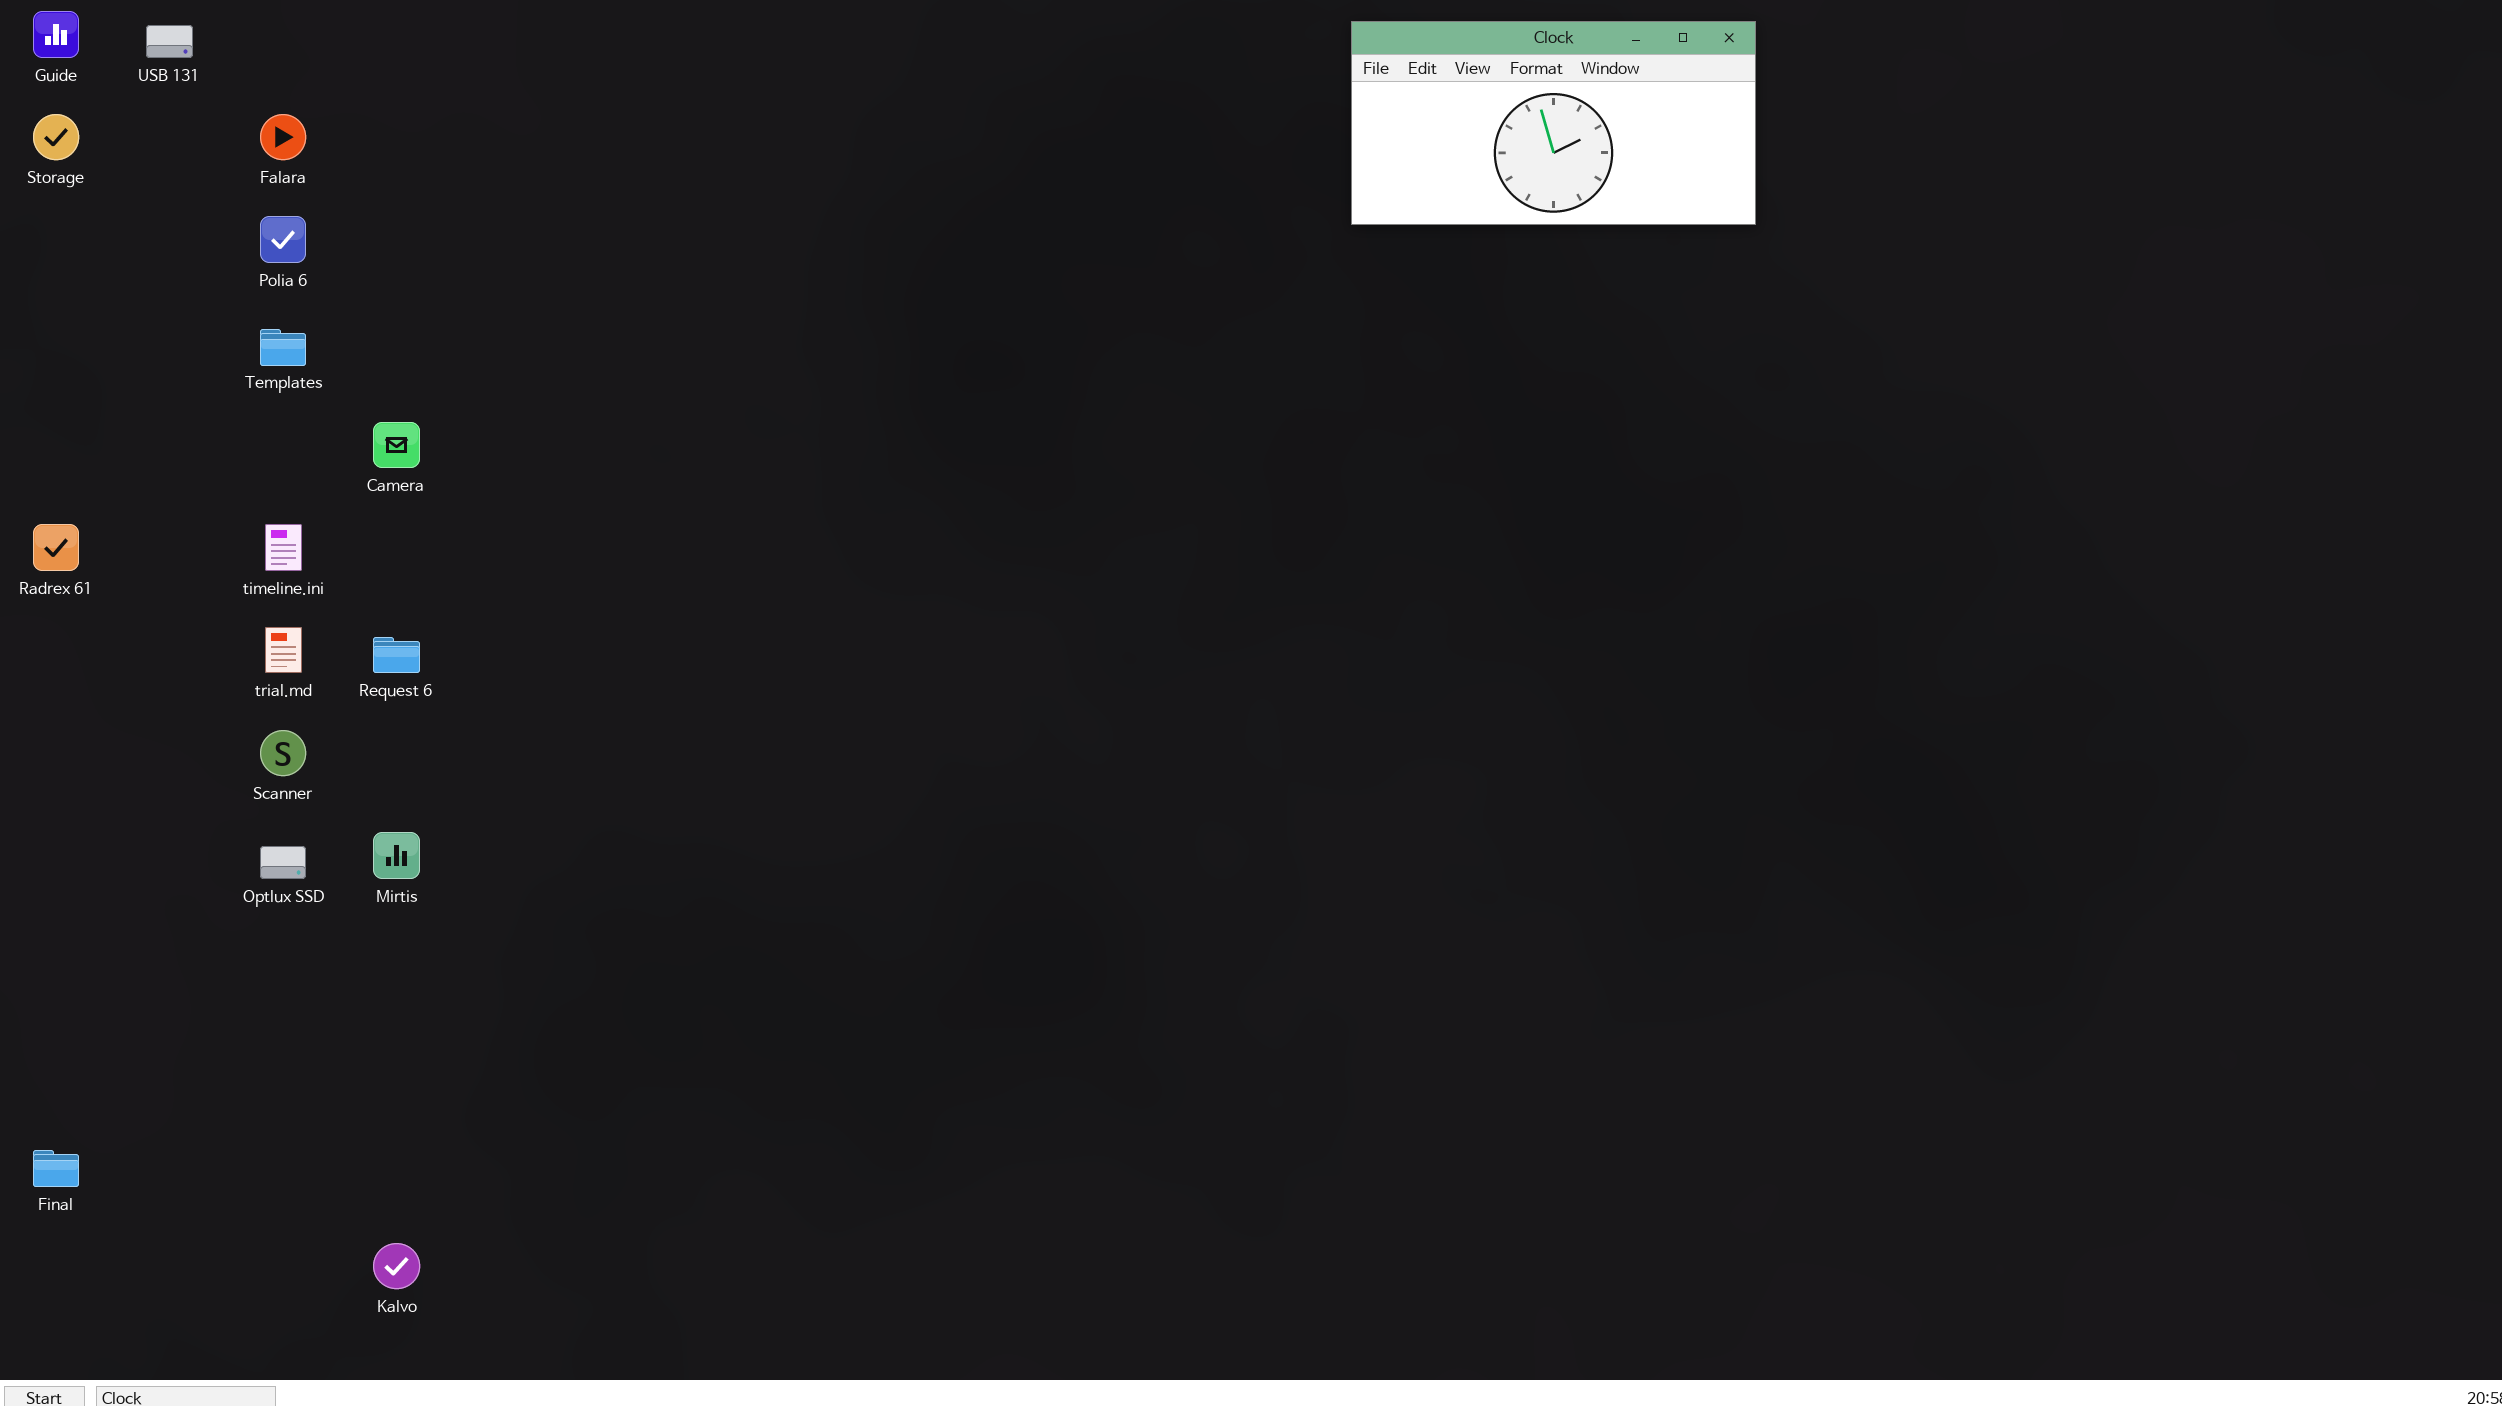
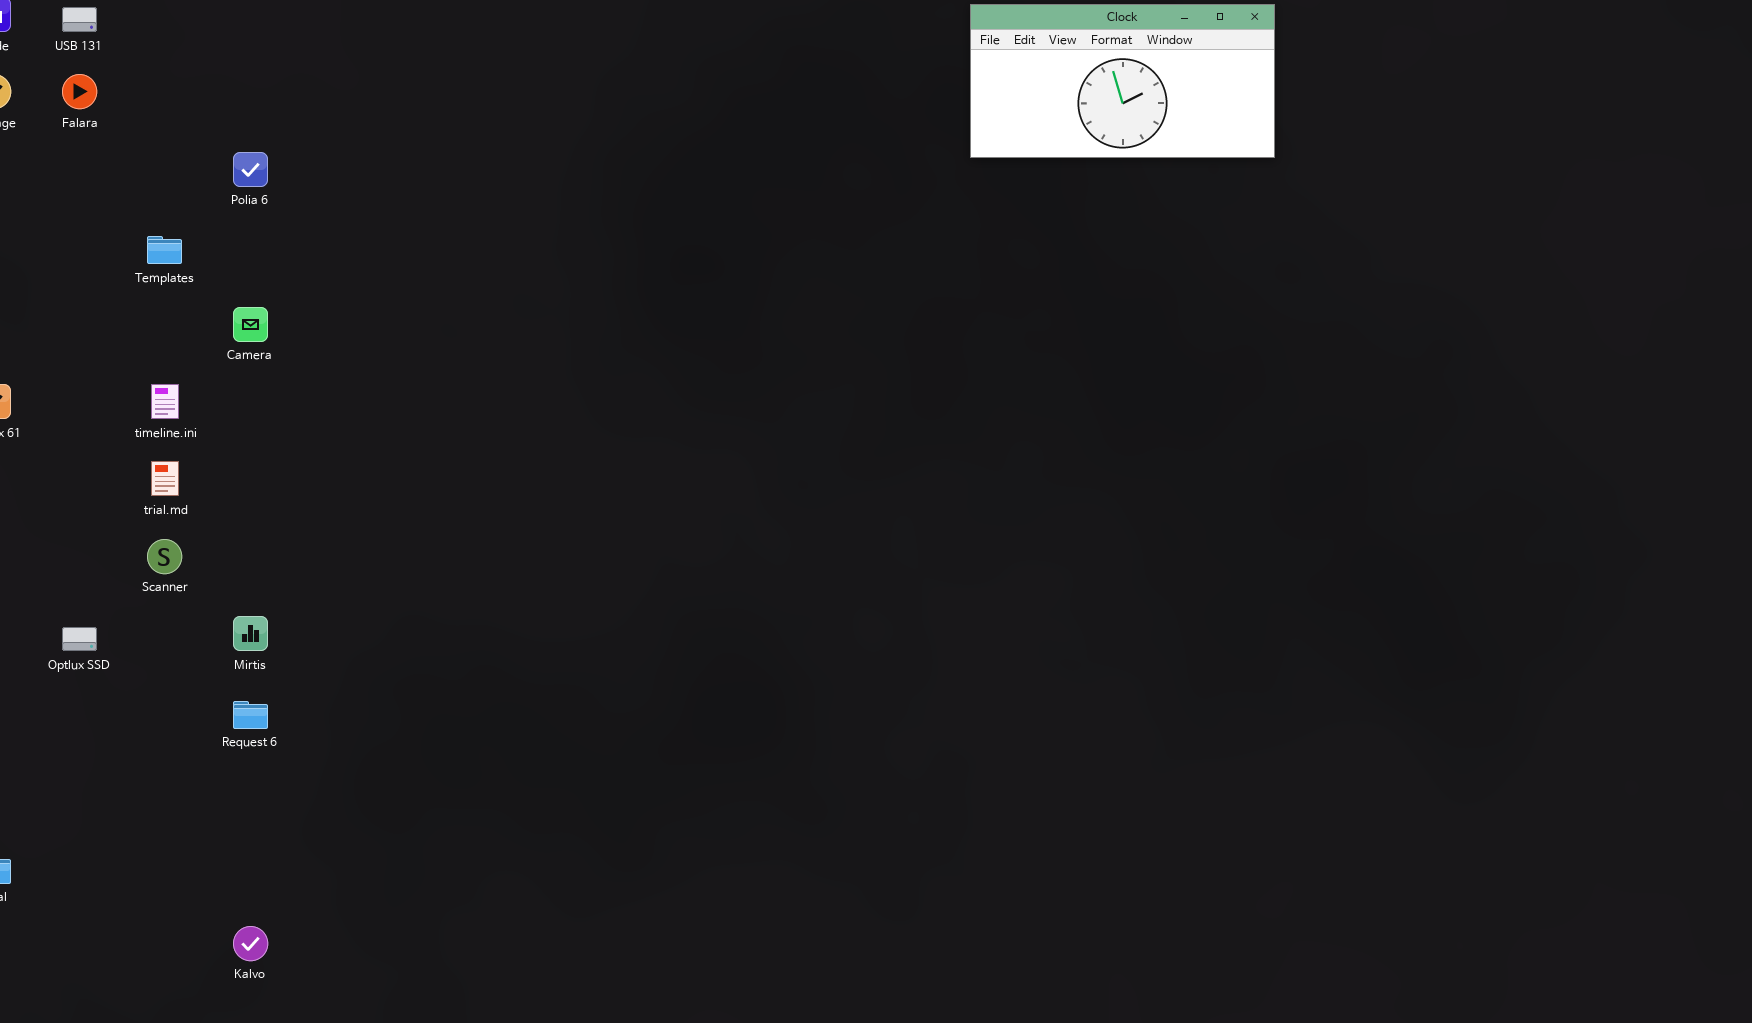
Falara: [260,114,306,160] -> [62,74,97,109], moved
Polia 6: [260,216,306,263] -> [233,152,268,187], moved
Request 6: [373,637,420,673] -> [233,701,268,729], moved
Optlux SSD: [260,846,306,879] -> [62,627,97,651], moved

